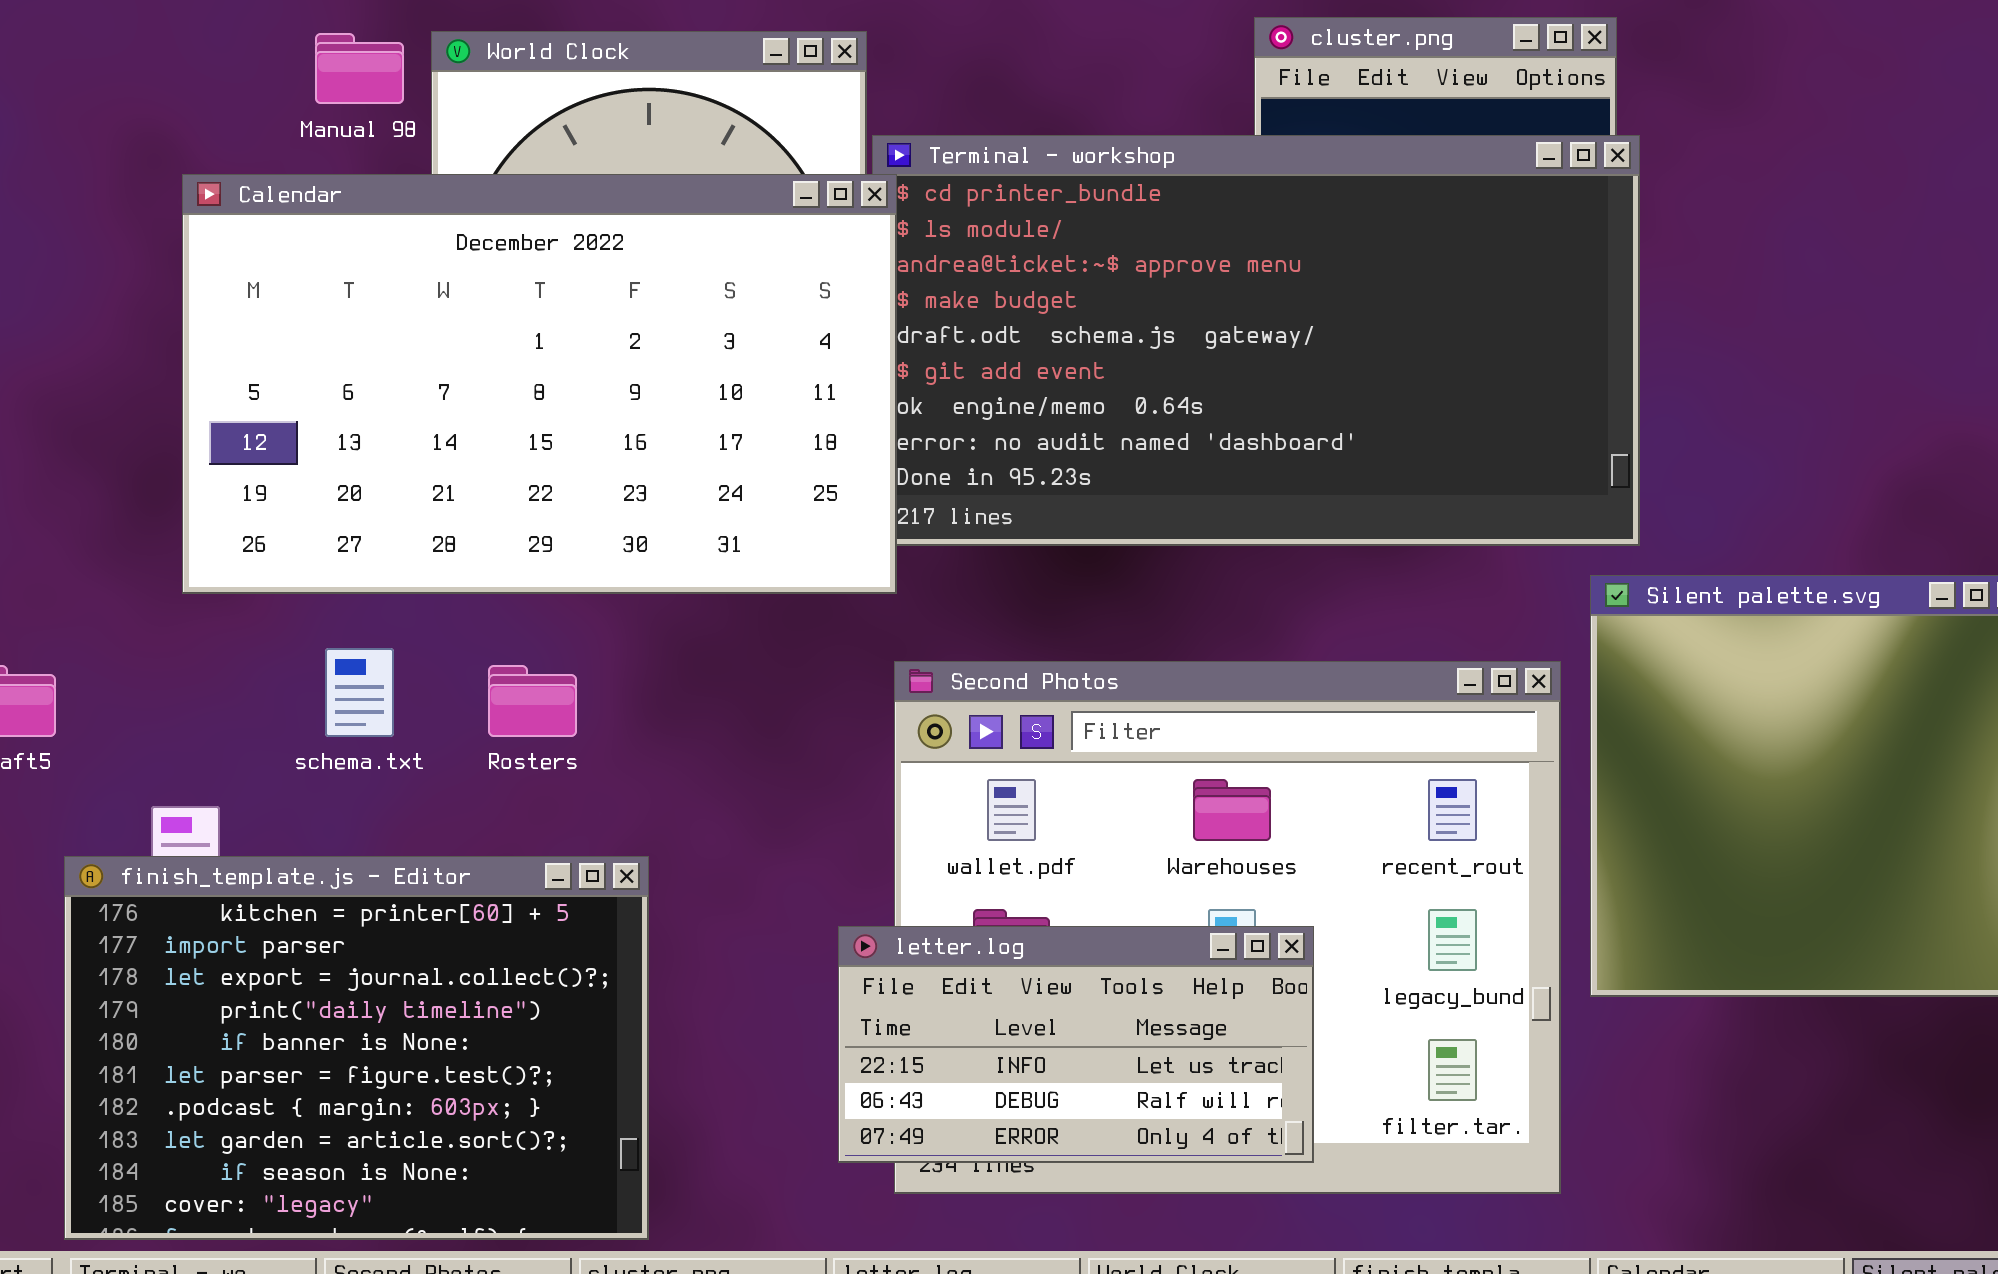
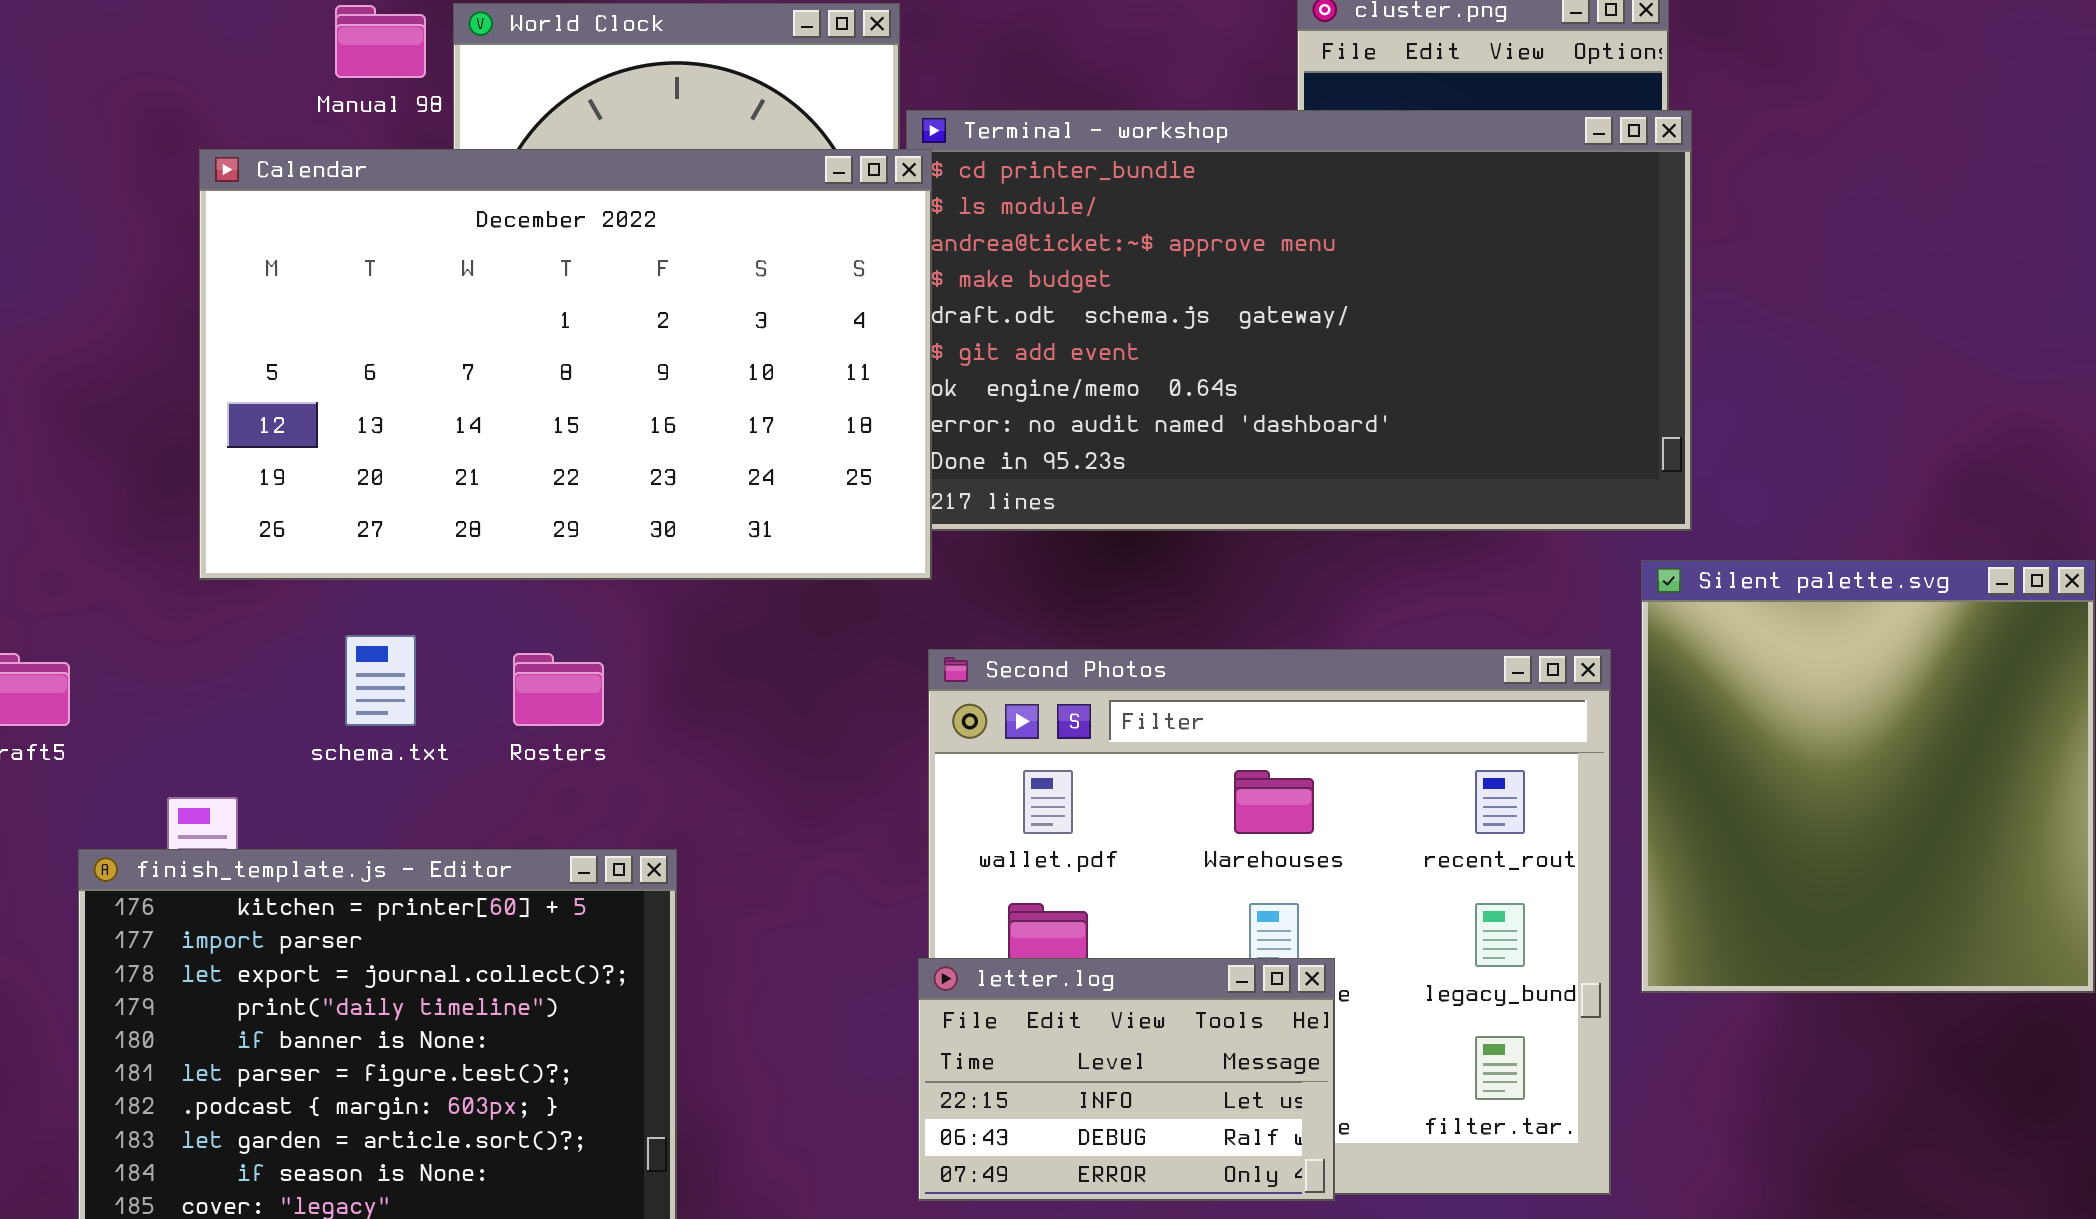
letter.log: [838,926,1314,1163] -> [918,958,1335,1201], moved, resized

